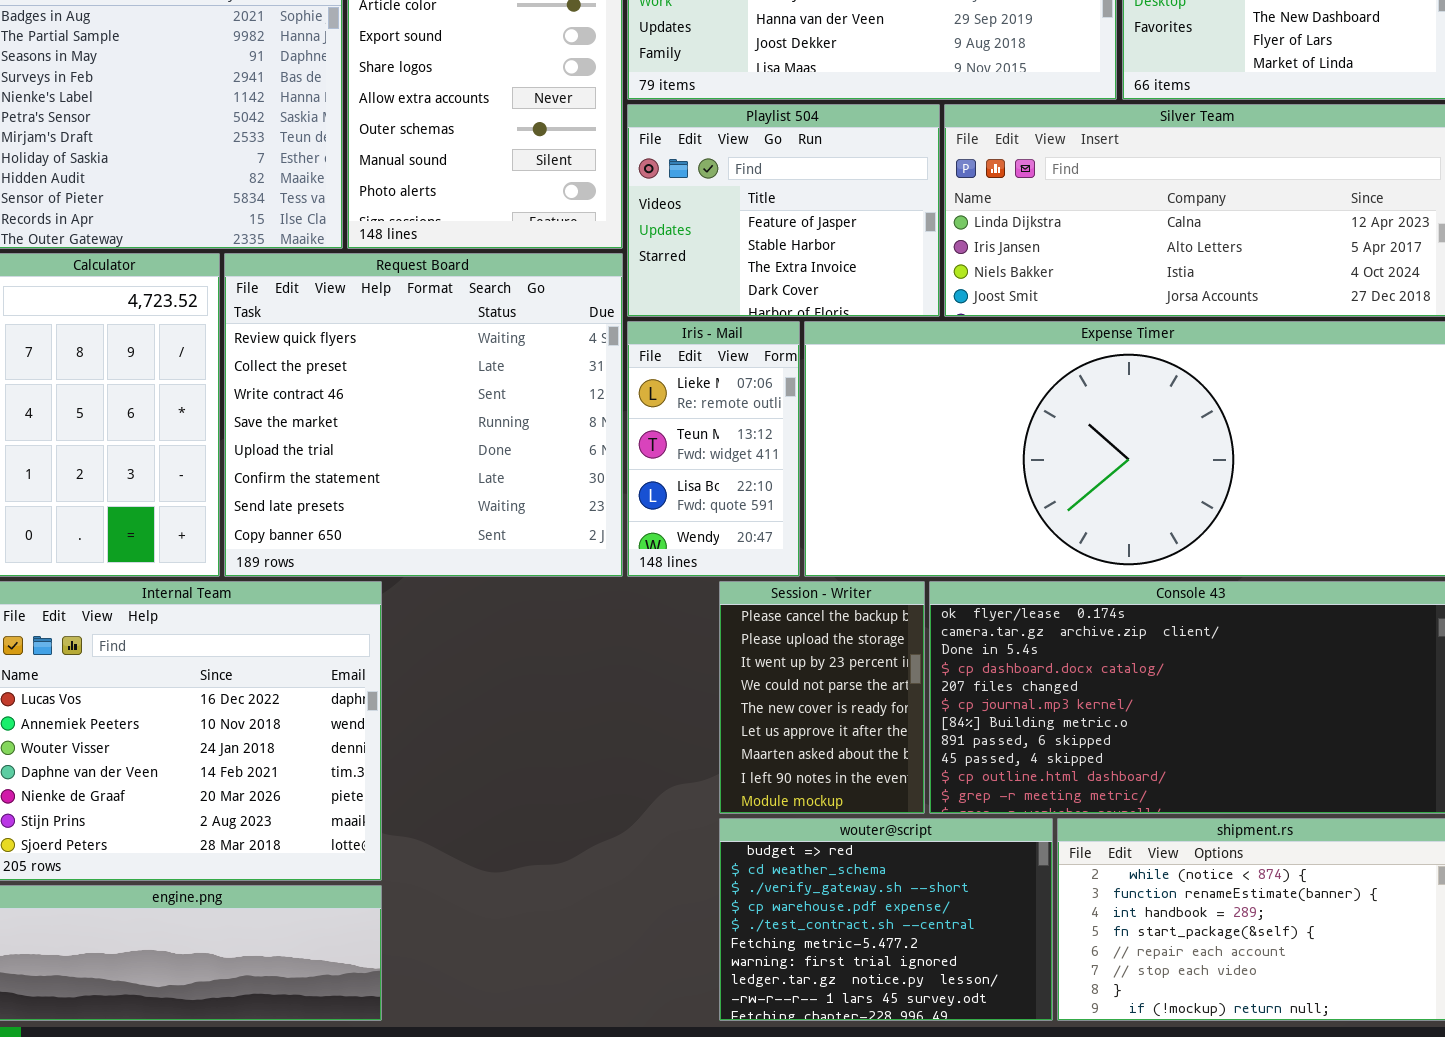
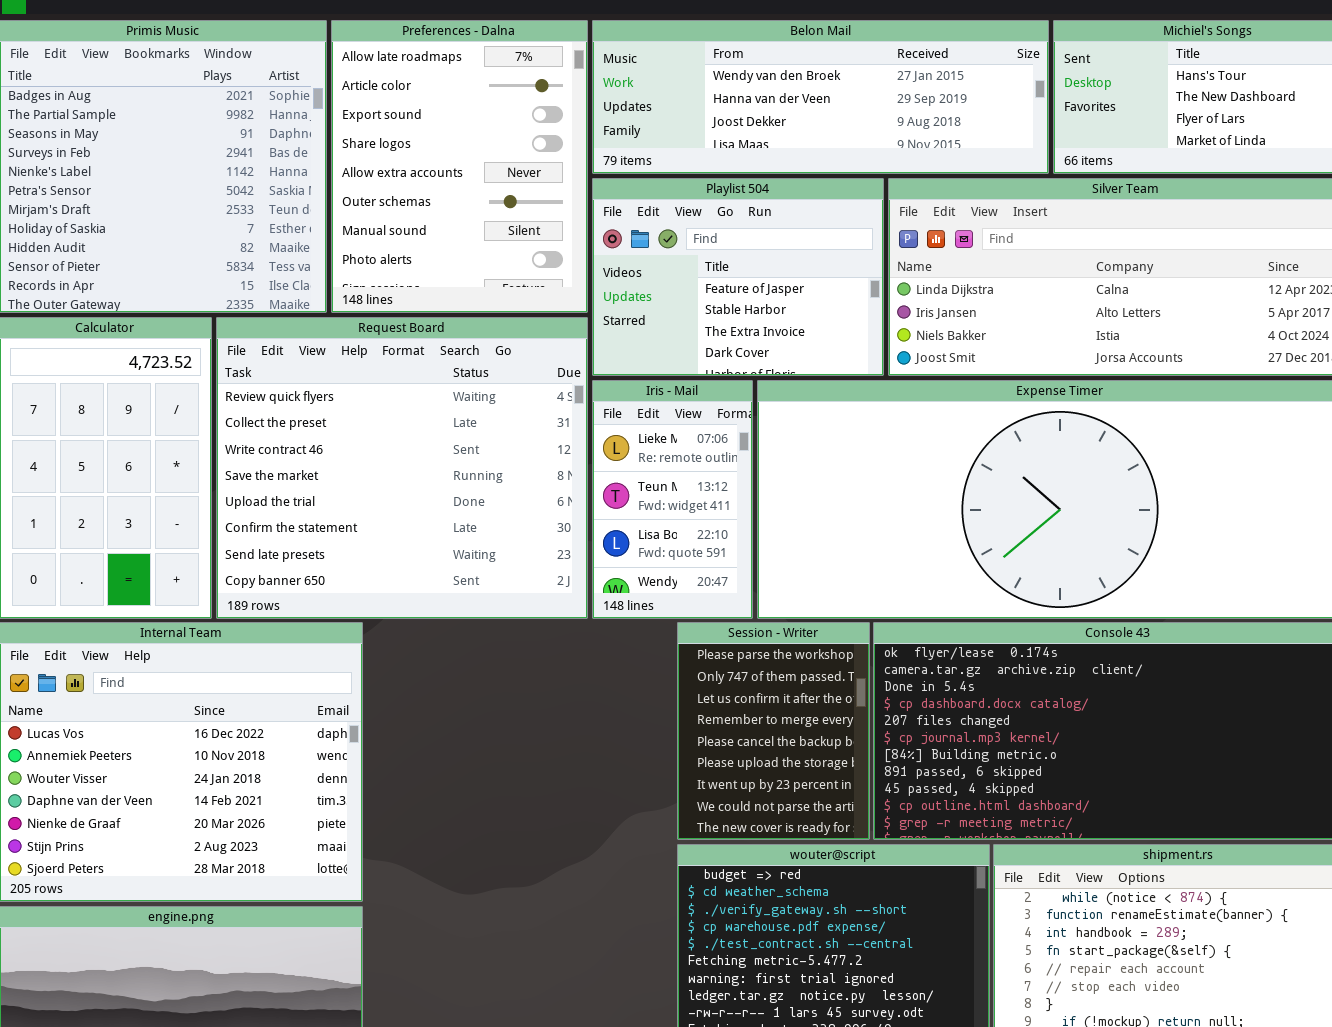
Session - Writer: [719,581,925,814] -> [677,622,870,840], scrolled up 4 rows

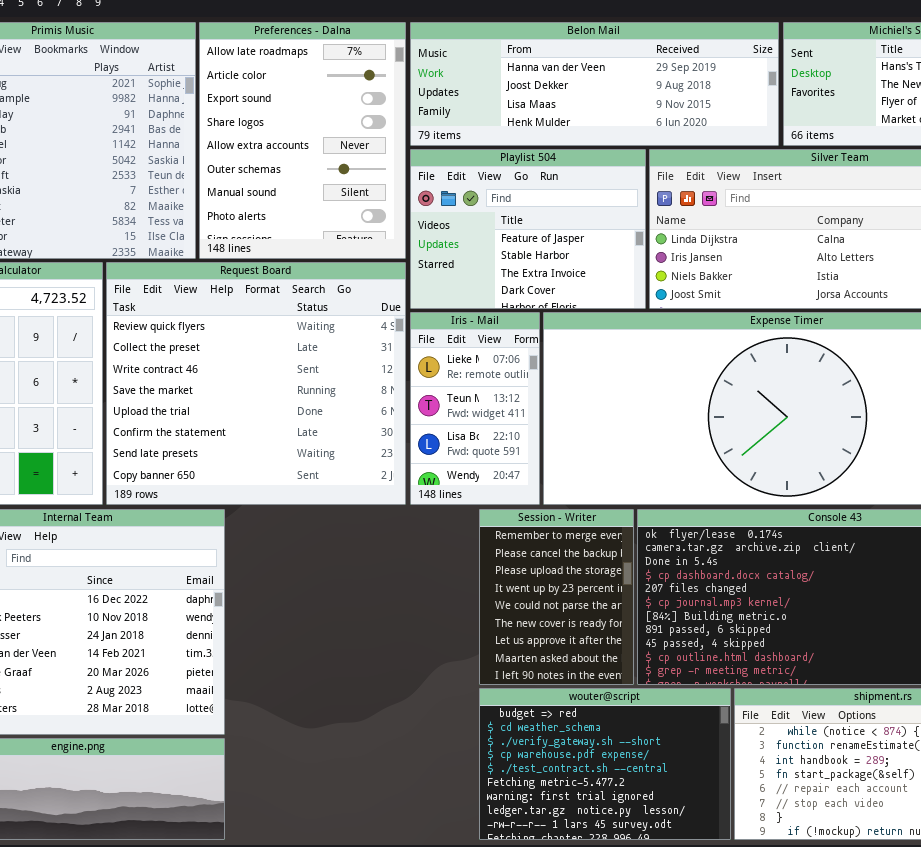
Belon Mail: [592,20,1049,174] -> [410,22,779,146], scrolled down 1 row
Session - Writer: [677,622,870,840] -> [479,509,634,685], scrolled down 3 rows

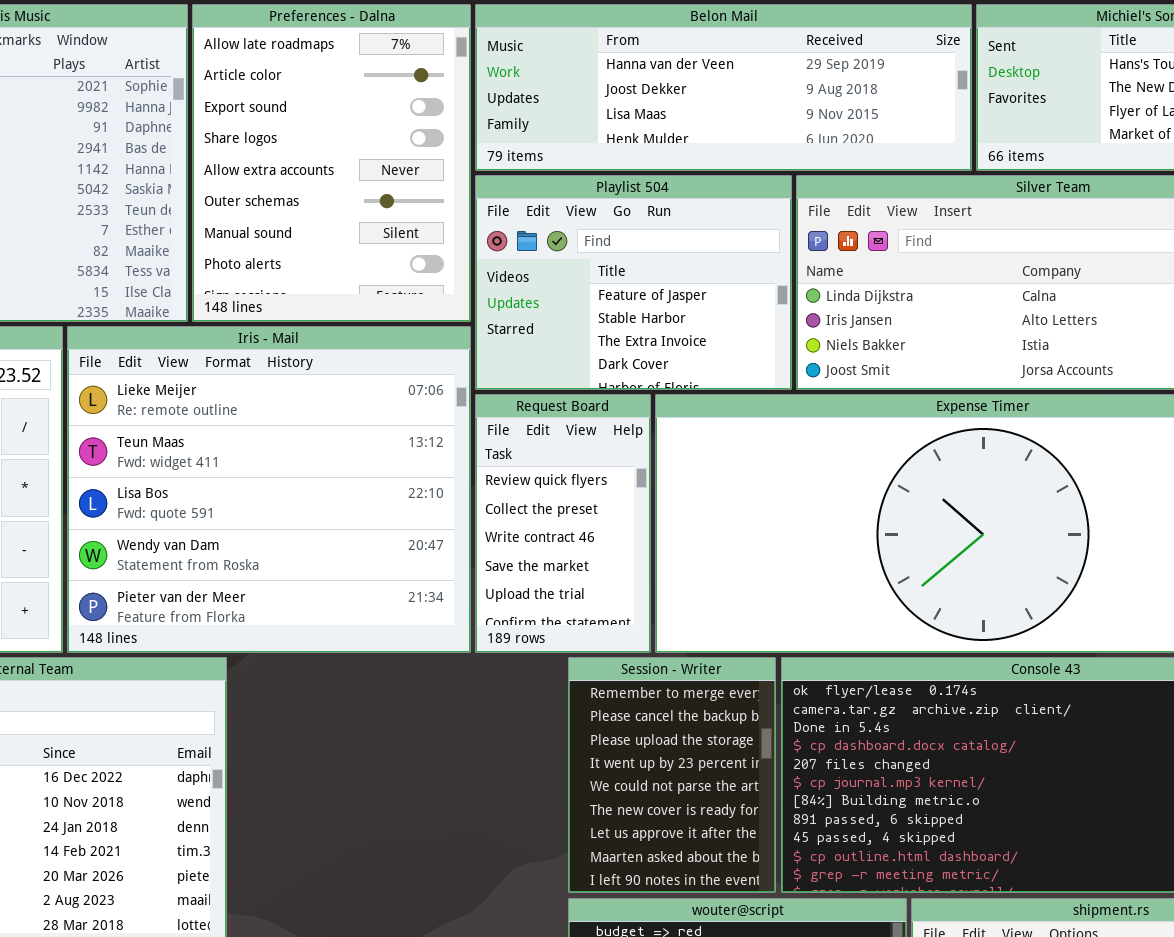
Request Board: [106,262,406,505] -> [475,394,651,653], moved, resized
Iris - Mail: [410,312,540,505] -> [67,326,471,653], moved, resized

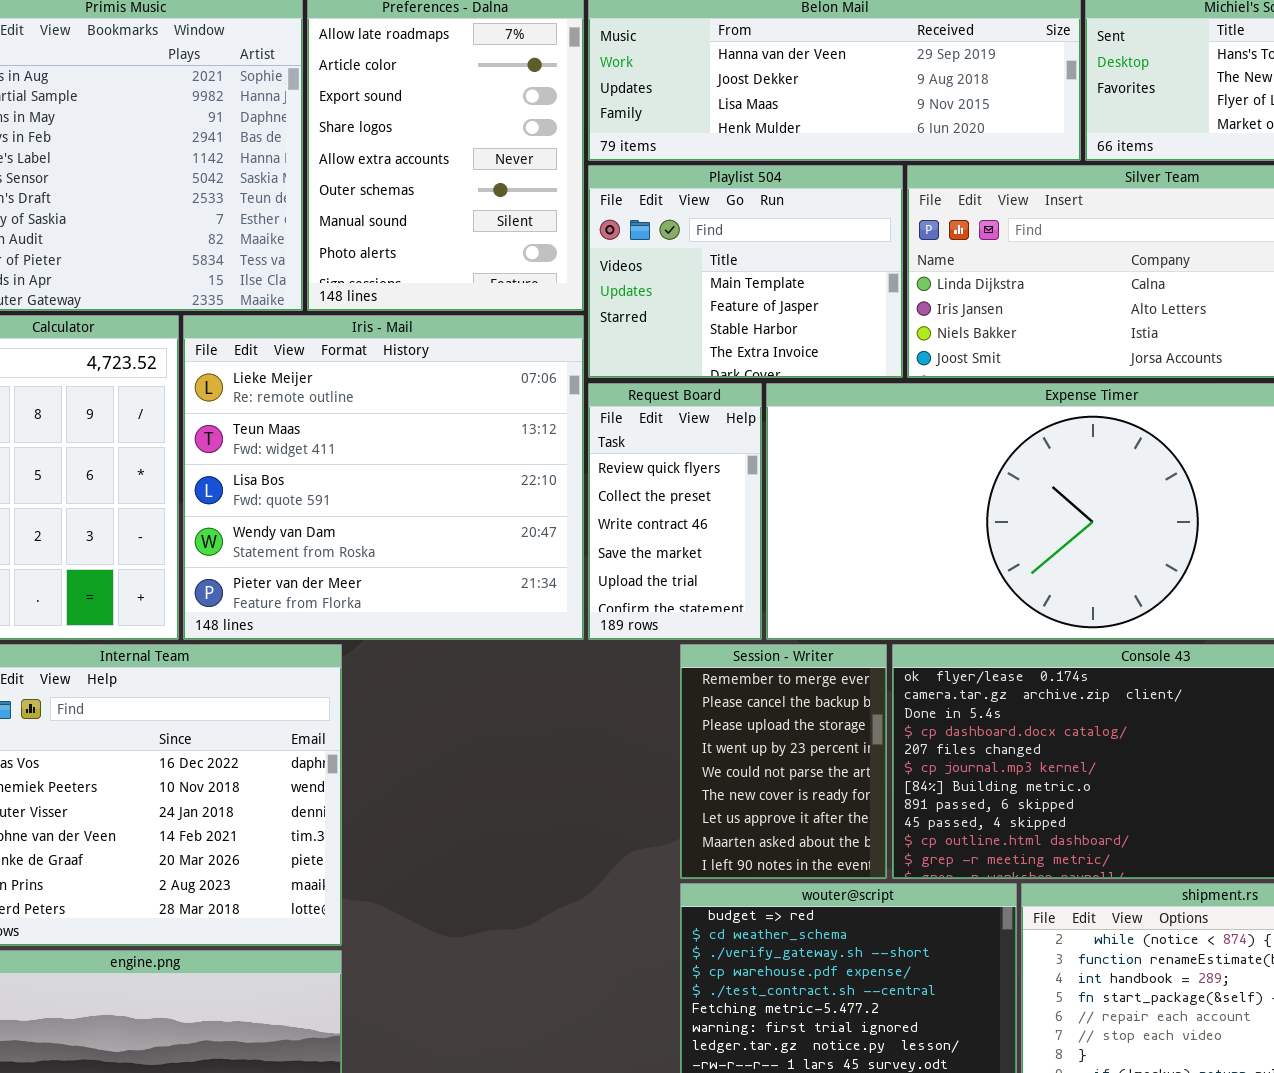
Playlist 504: [475,175,792,390] -> [588,165,903,378], scrolled up 1 row

